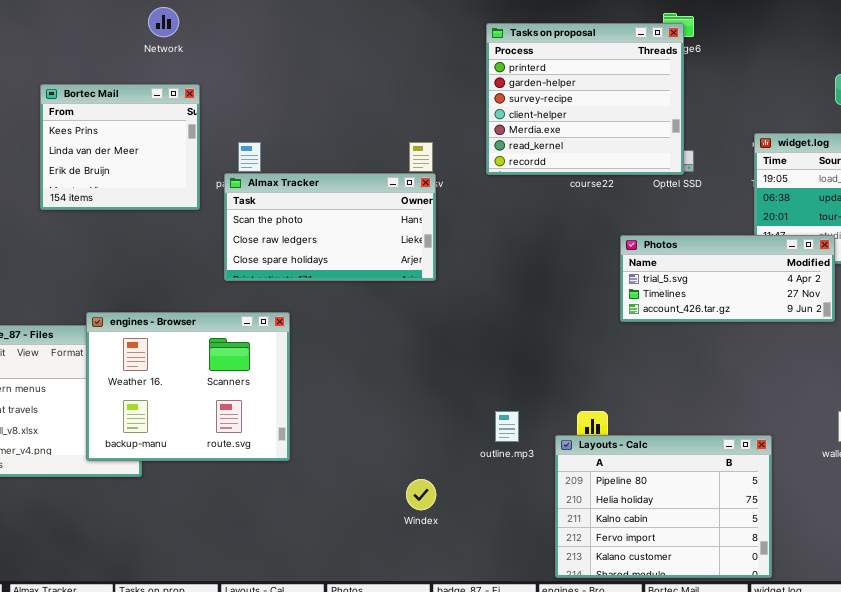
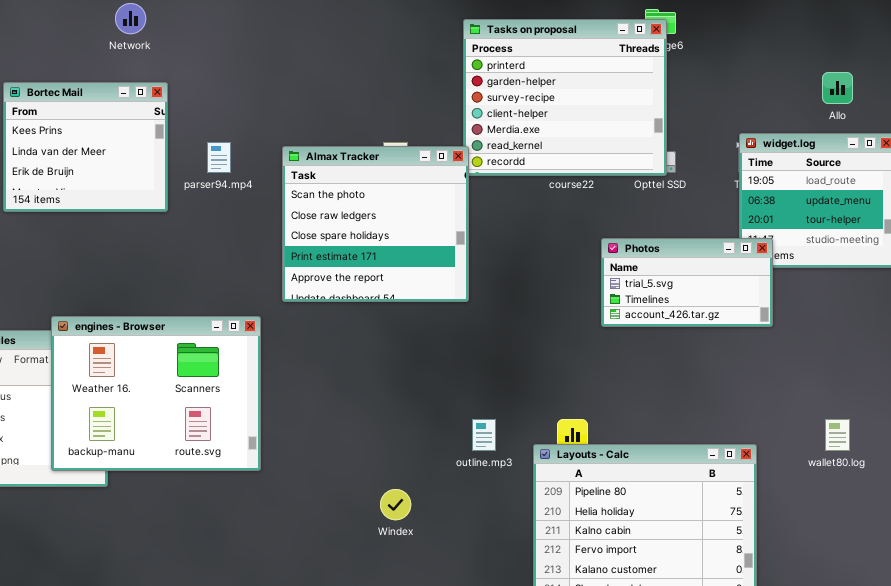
Almax Tracker: [224,173,436,281] -> [282,146,469,302], moved, resized
Photos: [620,235,835,322] -> [601,238,773,327], resized

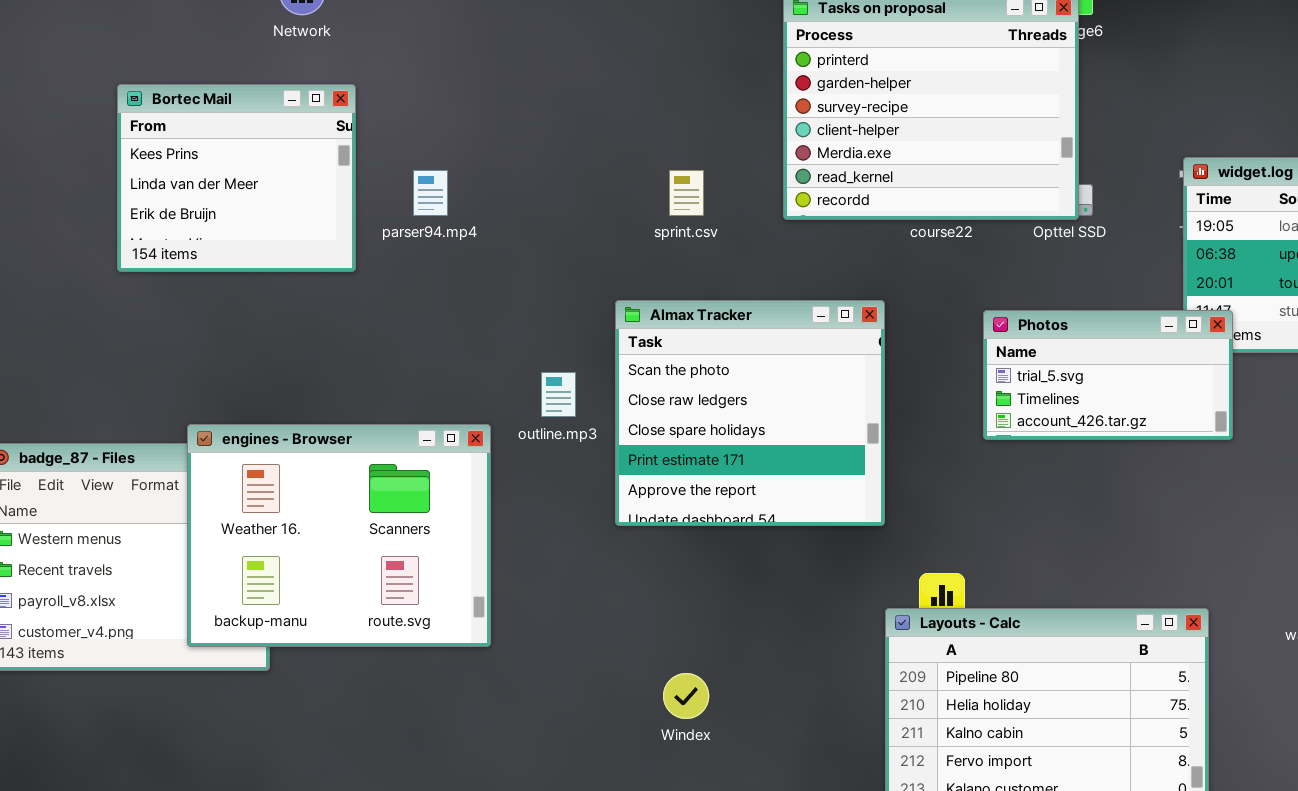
Almax Tracker: [282,146,469,302] -> [615,300,885,526], moved
outline.mp3: [472,419,496,451] -> [541,372,576,417], moved

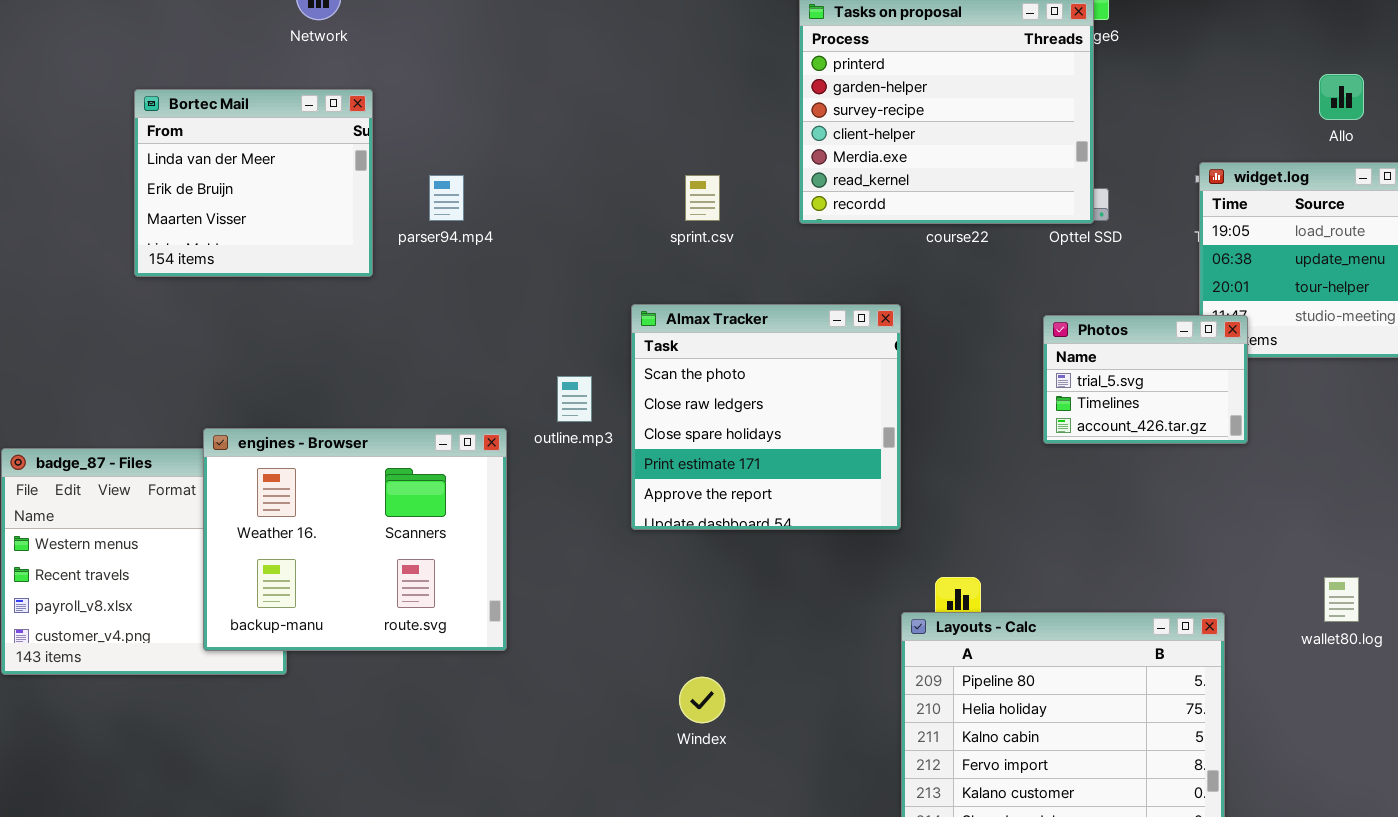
Bortec Mail: [117,84,356,272] -> [134,89,373,277], scrolled down 1 row
Photos: [983,310,1233,440] -> [1043,315,1248,444], resized

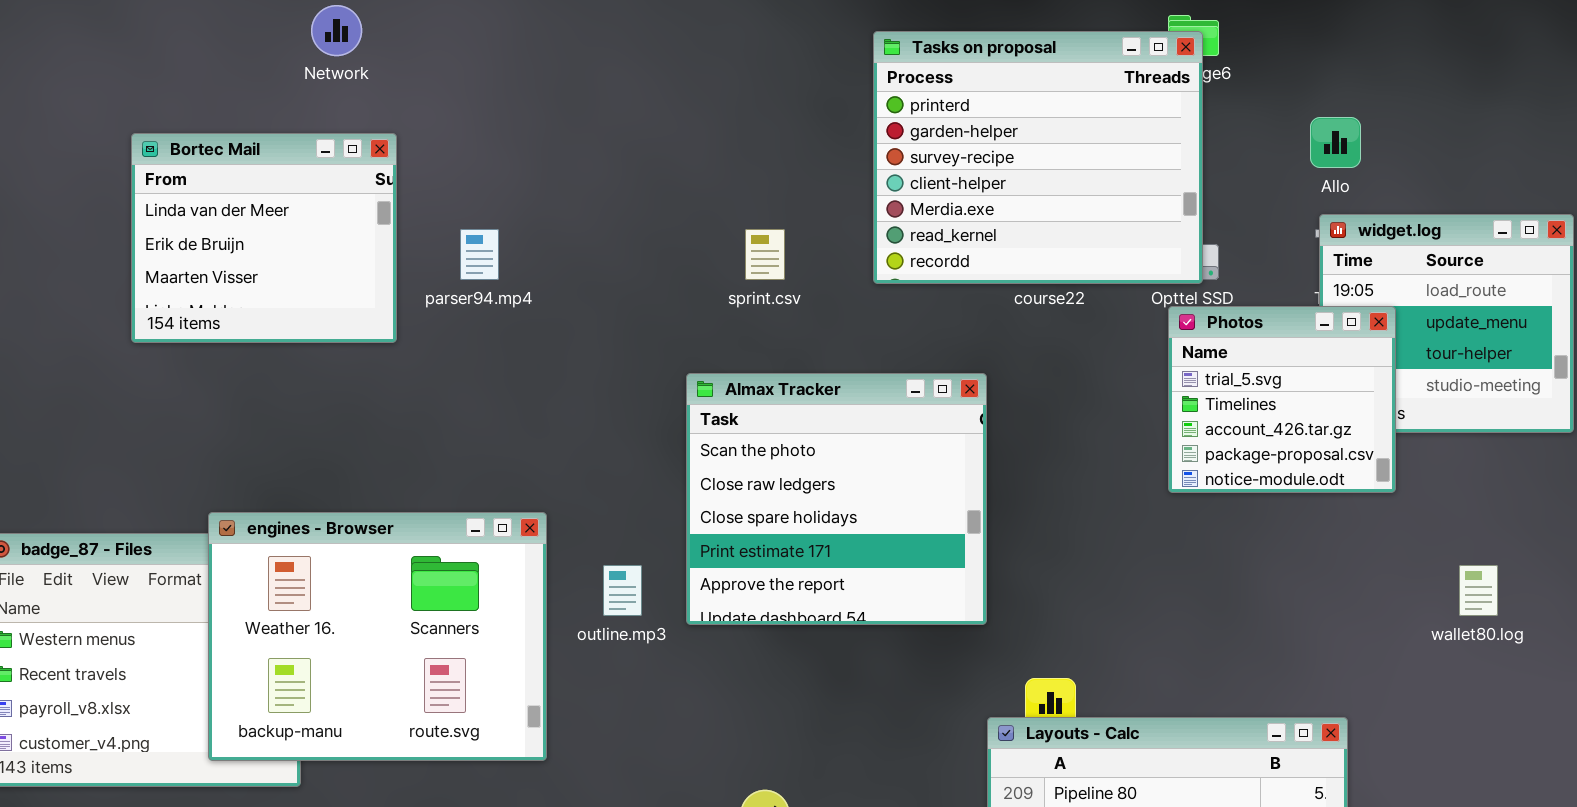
Allo: [1319,74,1364,120] -> [1310,117,1361,168], moved
Photos: [1043,315,1248,444] -> [1168,306,1396,493], moved, resized
outline.mp3: [557,376,592,422] -> [603,565,642,616], moved
wallet80.log: [1324,577,1359,622] -> [1459,565,1498,616], moved

